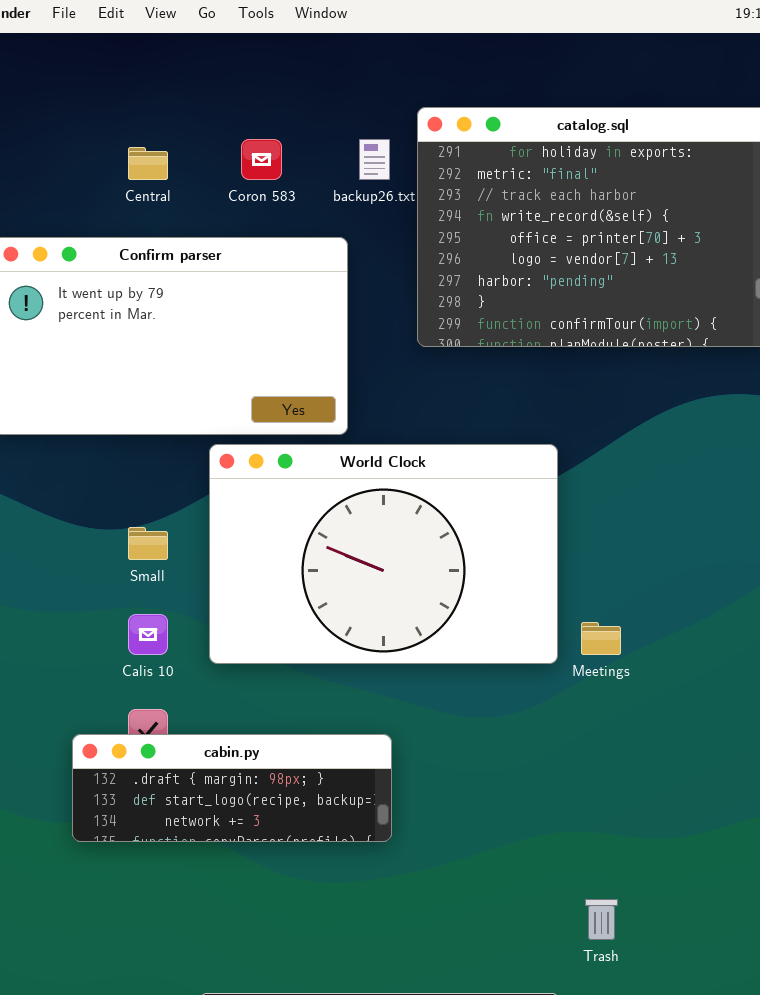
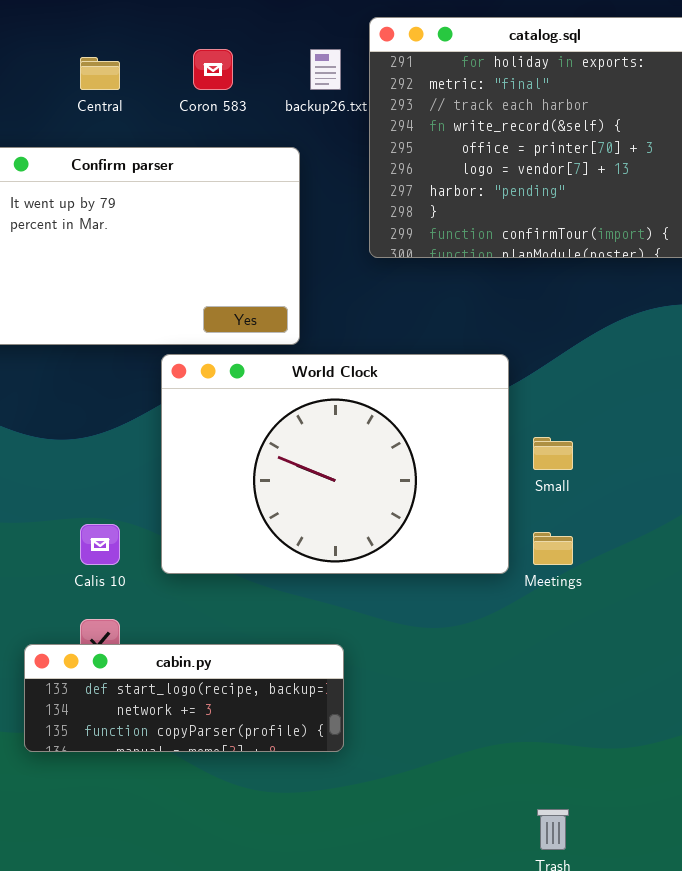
Small: [128,527,168,560] -> [533,437,573,470], moved
cabin.py: [72,734,392,842] -> [24,644,344,752], scrolled down 1 row

